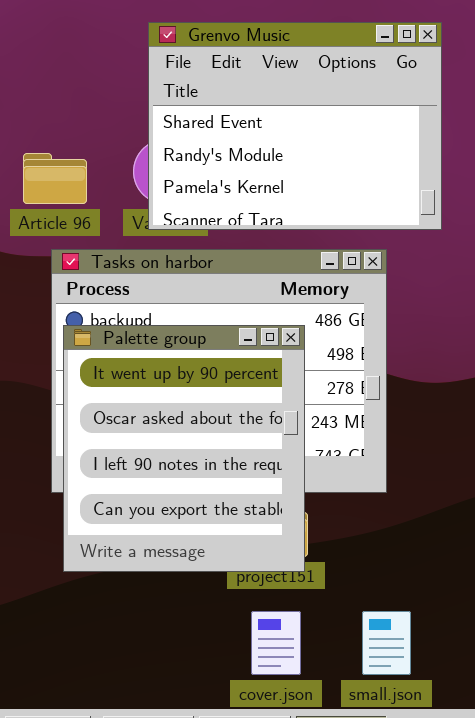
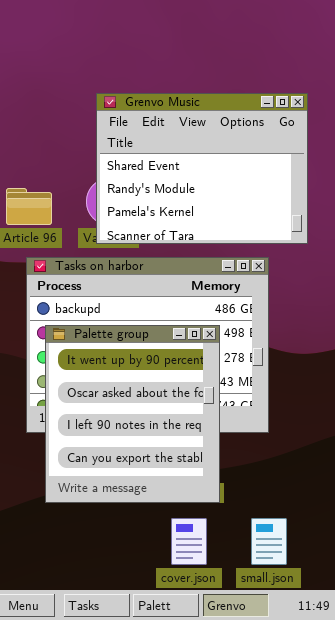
Palette group: [63,325,305,572] -> [45,325,220,503], moved

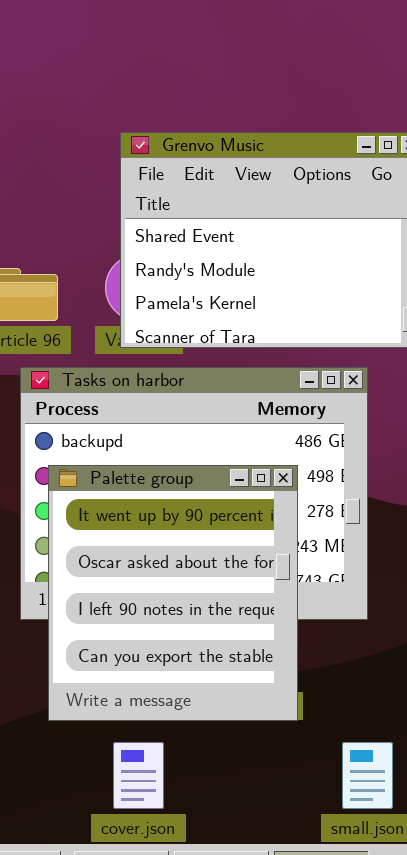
cover.json: [171,518,207,565] -> [113,742,164,809], moved

